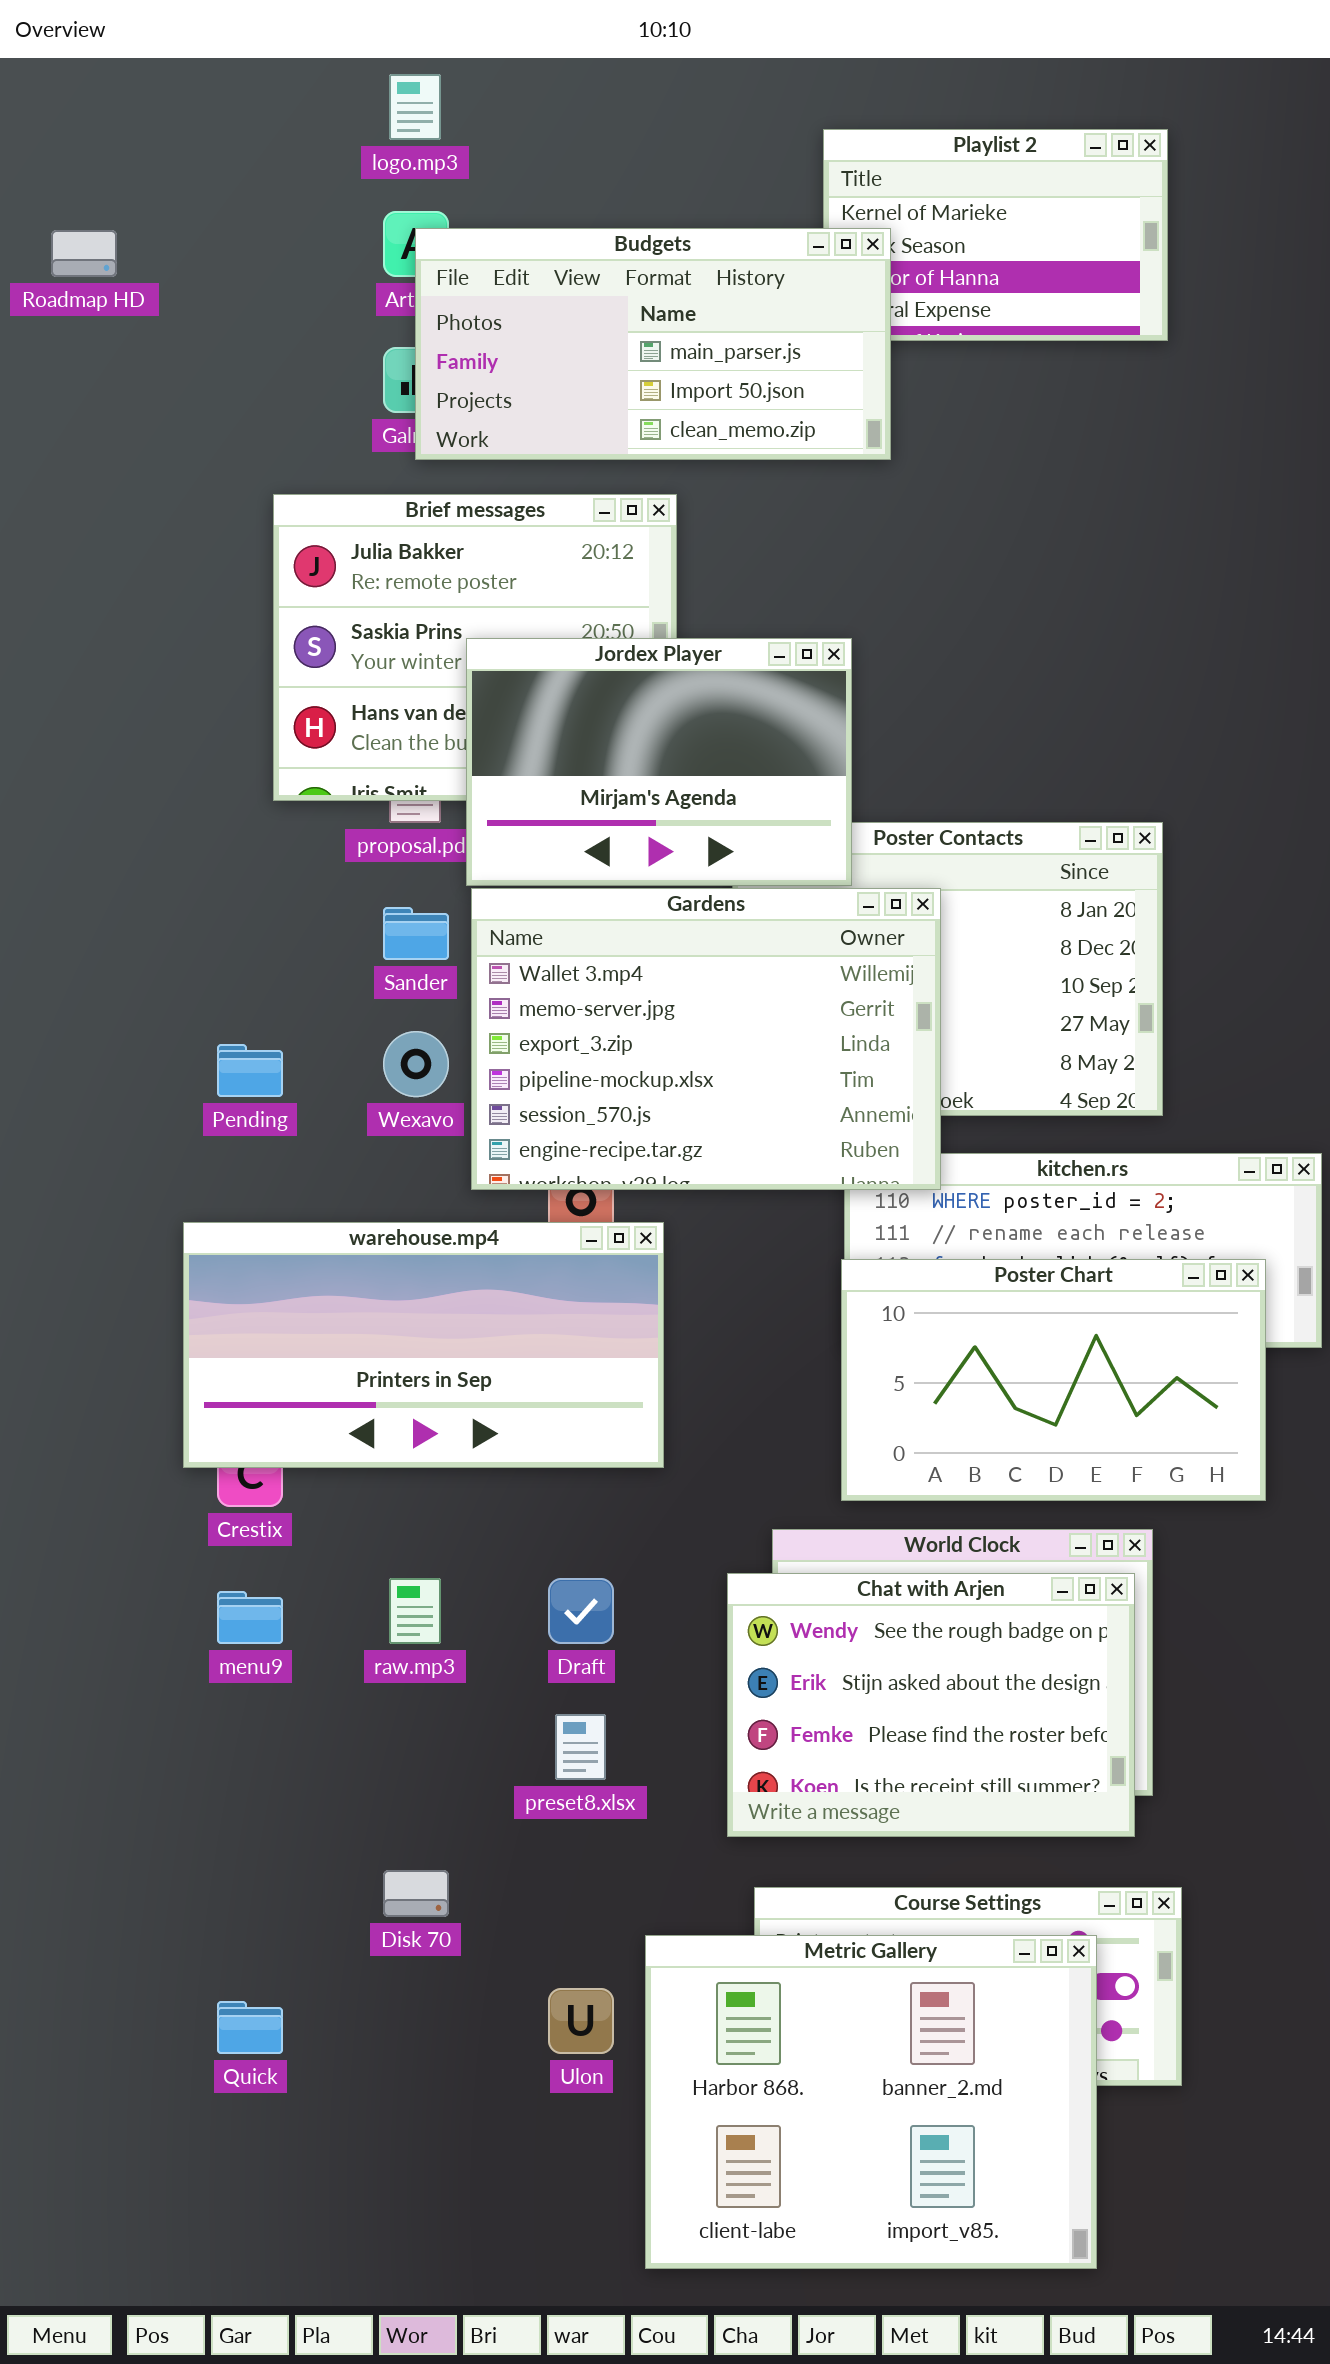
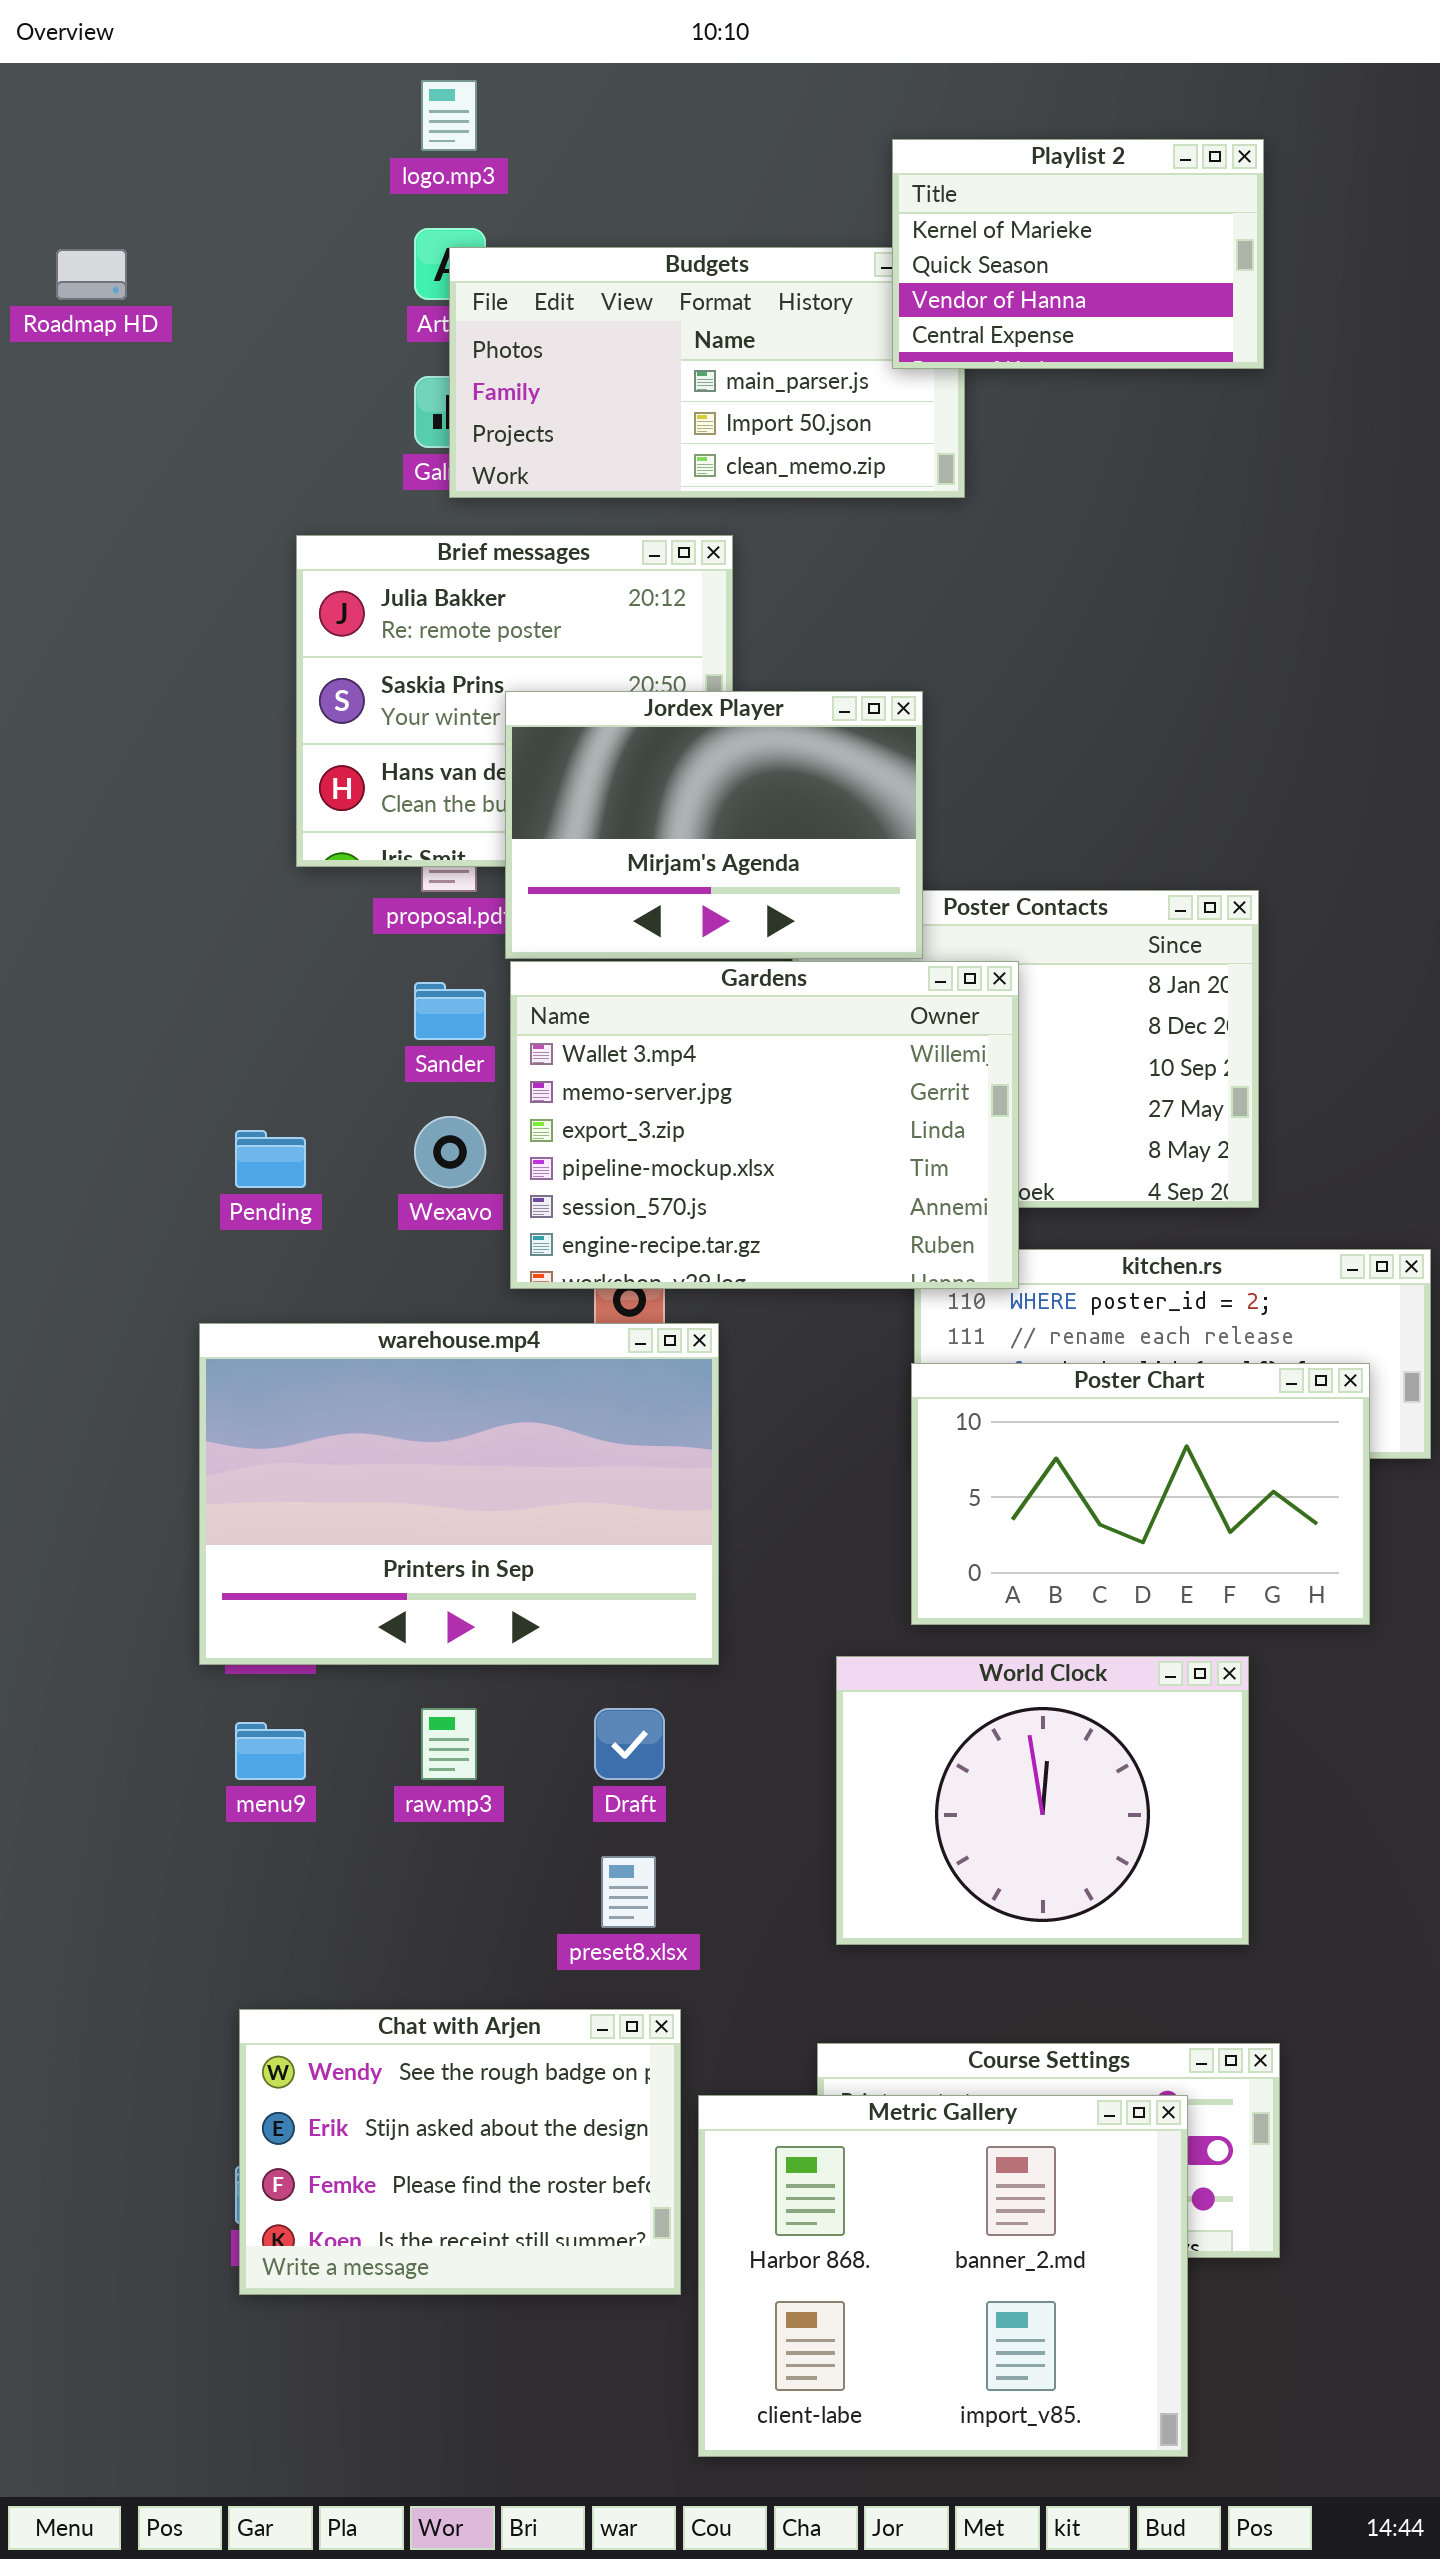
Playlist 2: [823,129,1168,341] -> [892,139,1264,369], raised
warehouse.mp4: [183,1222,664,1468] -> [199,1323,719,1665], resized
Chat with Arjen: [727,1573,1135,1837] -> [239,2009,681,2295], moved

